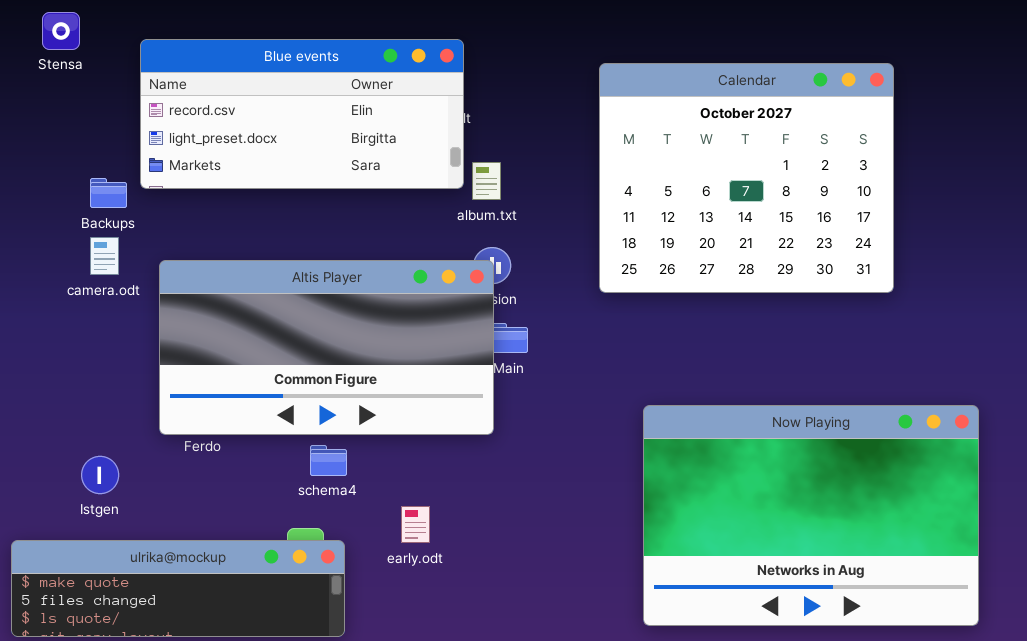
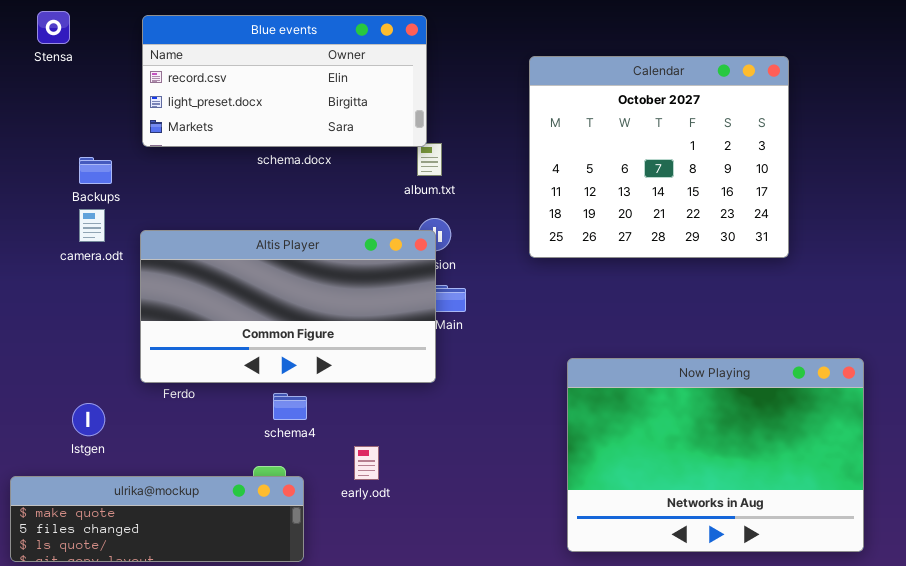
Blue events: [140,39,464,189] -> [142,15,427,147], moved

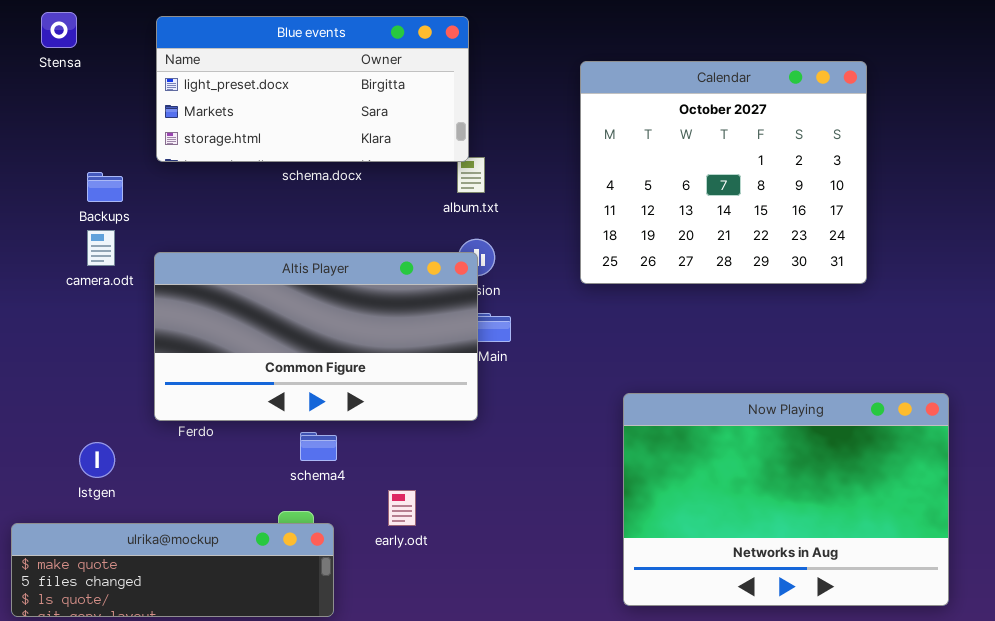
Blue events: [142,15,427,147] -> [156,16,469,162], scrolled down 1 row

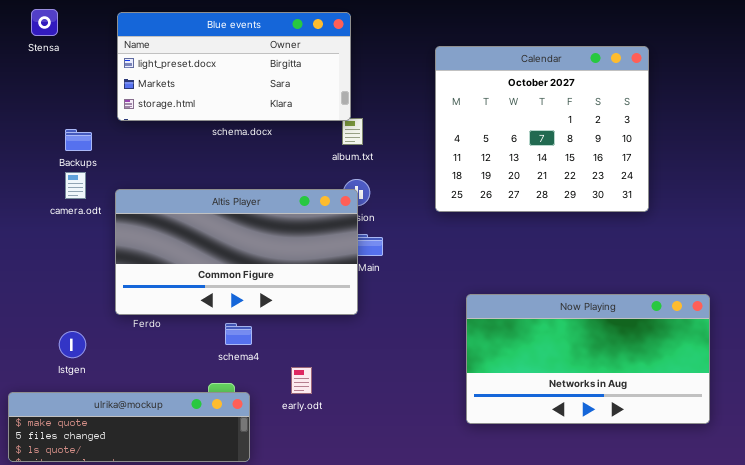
Now Playing: [623,393,949,606] -> [466,294,710,424], resized

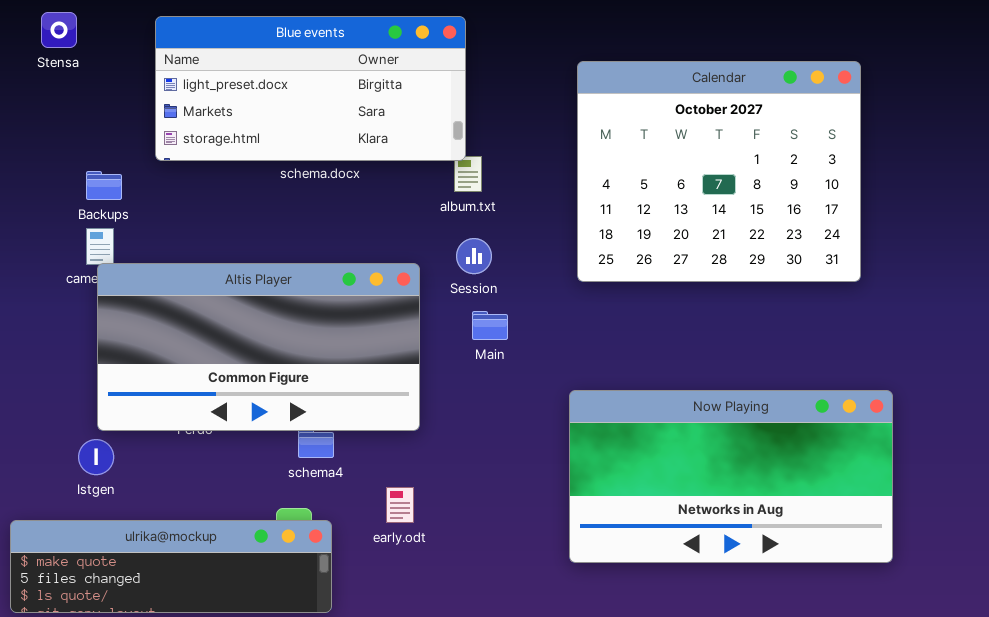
Altis Player: [115,189,358,315] -> [97,263,420,431], moved
Now Playing: [466,294,710,424] -> [569,390,893,563], moved

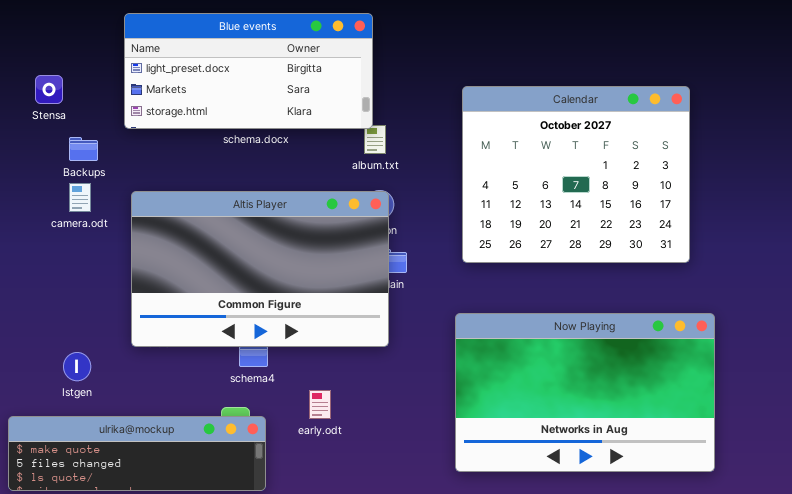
Stensa: [41,12,77,48] -> [35,75,63,104], moved
Calendar: [577,61,861,282] -> [462,86,690,263], moved
Altis Player: [97,263,420,431] -> [131,191,389,347], moved, resized
Now Playing: [569,390,893,563] -> [455,313,715,472], resized

